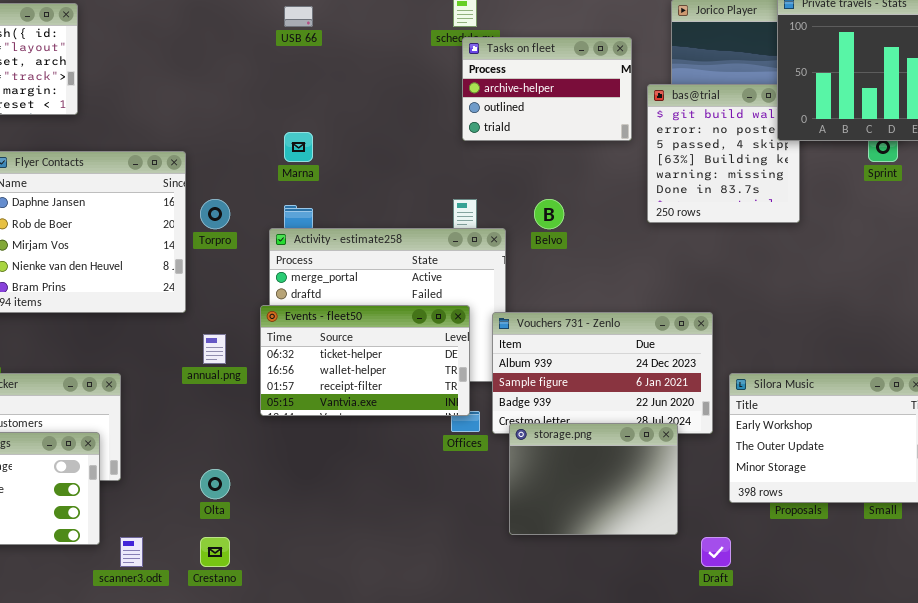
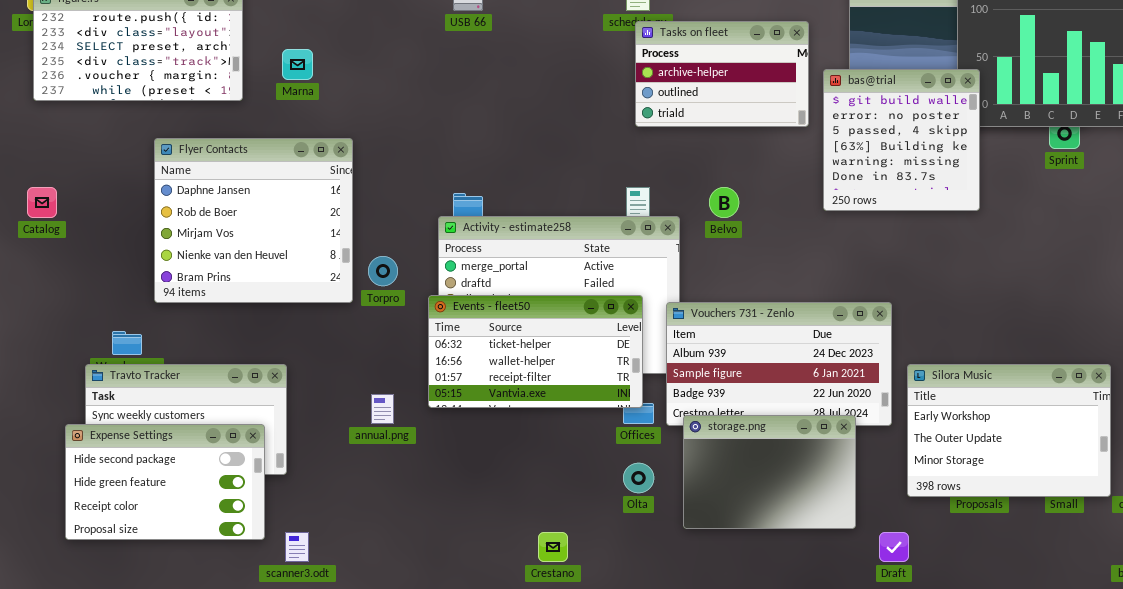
bas@trial: [647,84,800,223] -> [823,69,980,211], raised
Marna: [284,132,313,162] -> [282,49,313,80], moved
Torpro: [200,199,230,229] -> [368,256,398,286], moved
annual.png: [203,334,226,364] -> [371,394,394,424], moved
Olta: [200,469,230,499] -> [623,463,654,493], moved
Crestano: [200,537,230,567] -> [538,532,568,562], moved

